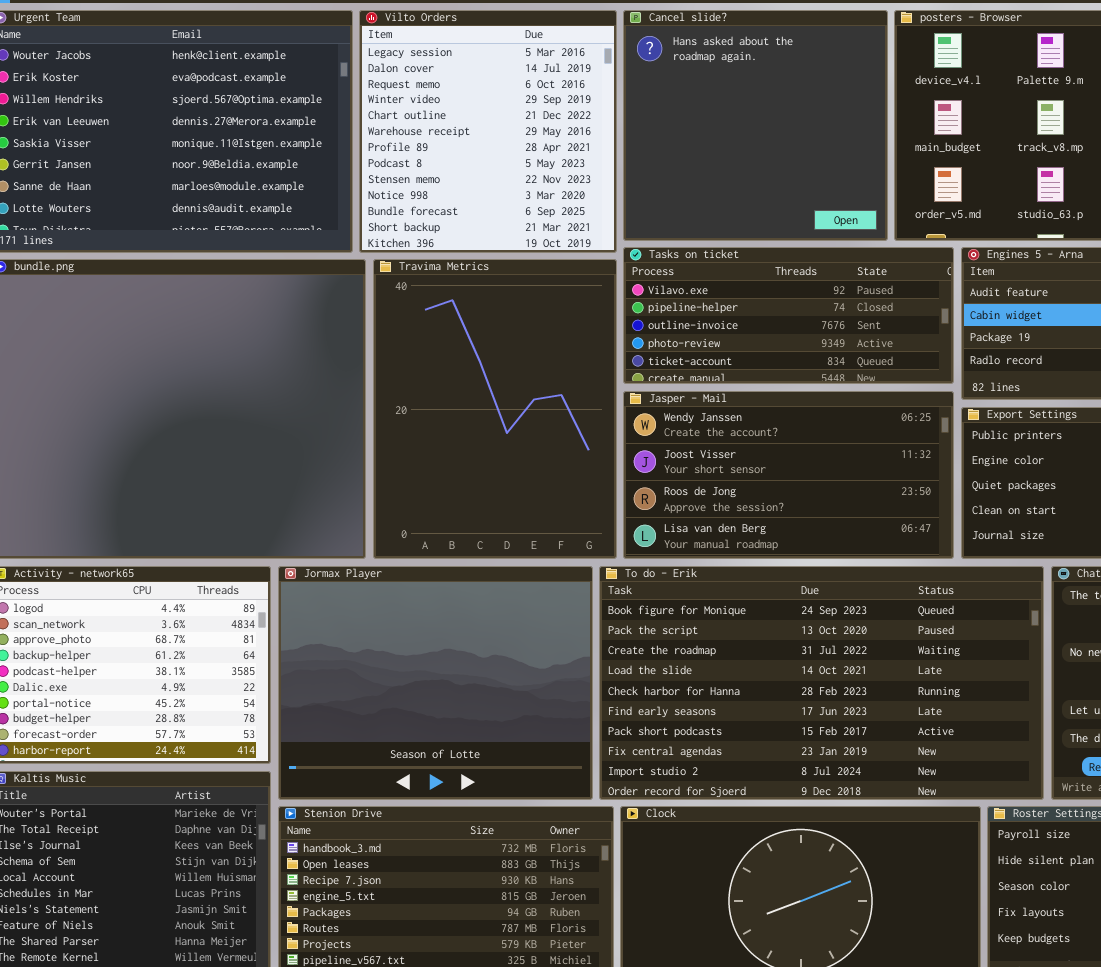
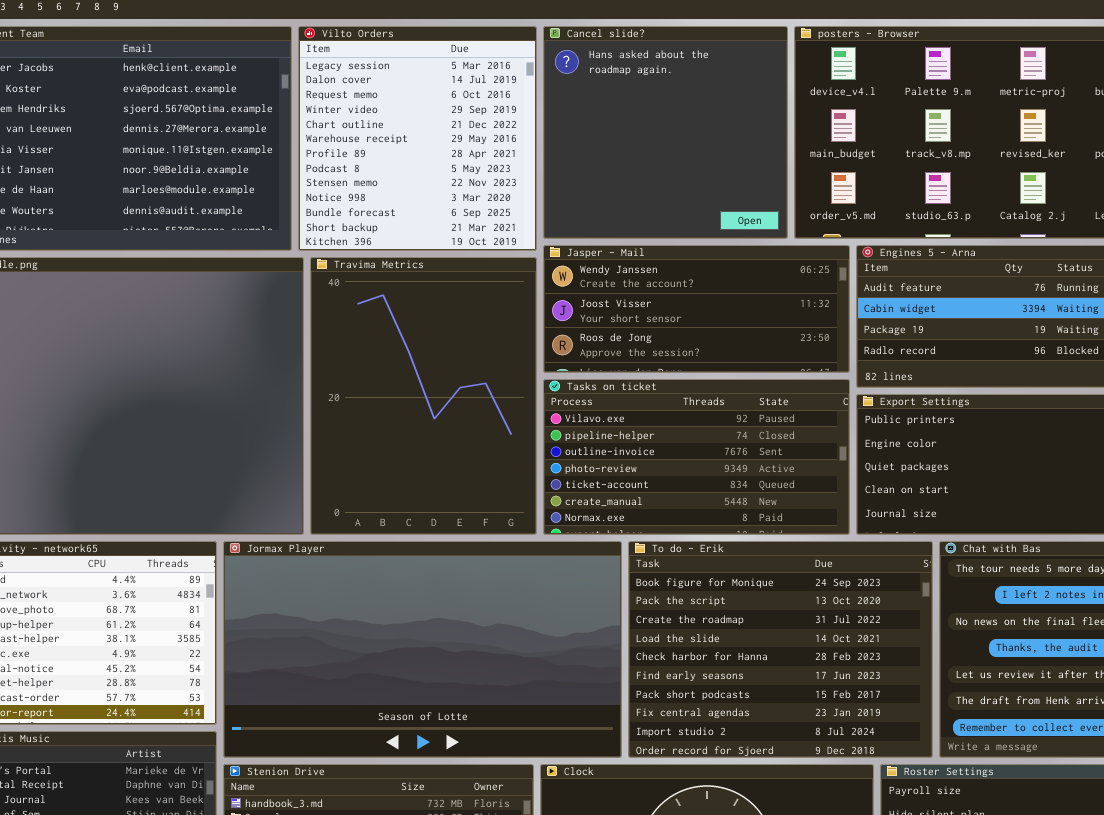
Tasks on ticket: [623,247,954,384] -> [543,379,850,535], moved, resized
Jasper - Mail: [623,391,954,559] -> [543,245,850,373], moved, resized
Jormax Player: [278,566,593,800] -> [223,541,622,758], resized
To do - Erik: [599,566,1044,800] -> [628,541,933,758], resized

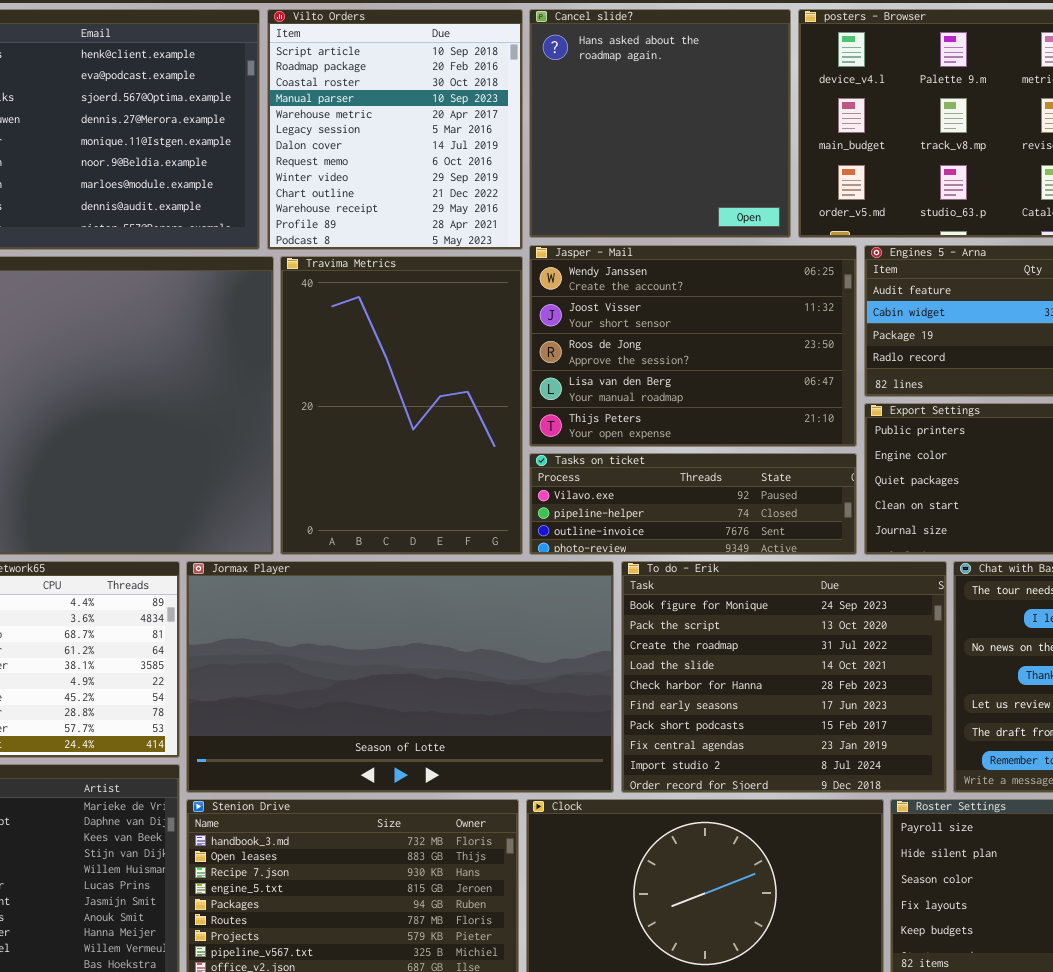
Vilto Orders: [298,26,537,251] -> [267,9,523,250], scrolled up 5 rows
Jasper - Mail: [543,245,850,373] -> [529,245,857,447], resized
Tasks on ticket: [543,379,850,535] -> [529,453,857,555], resized

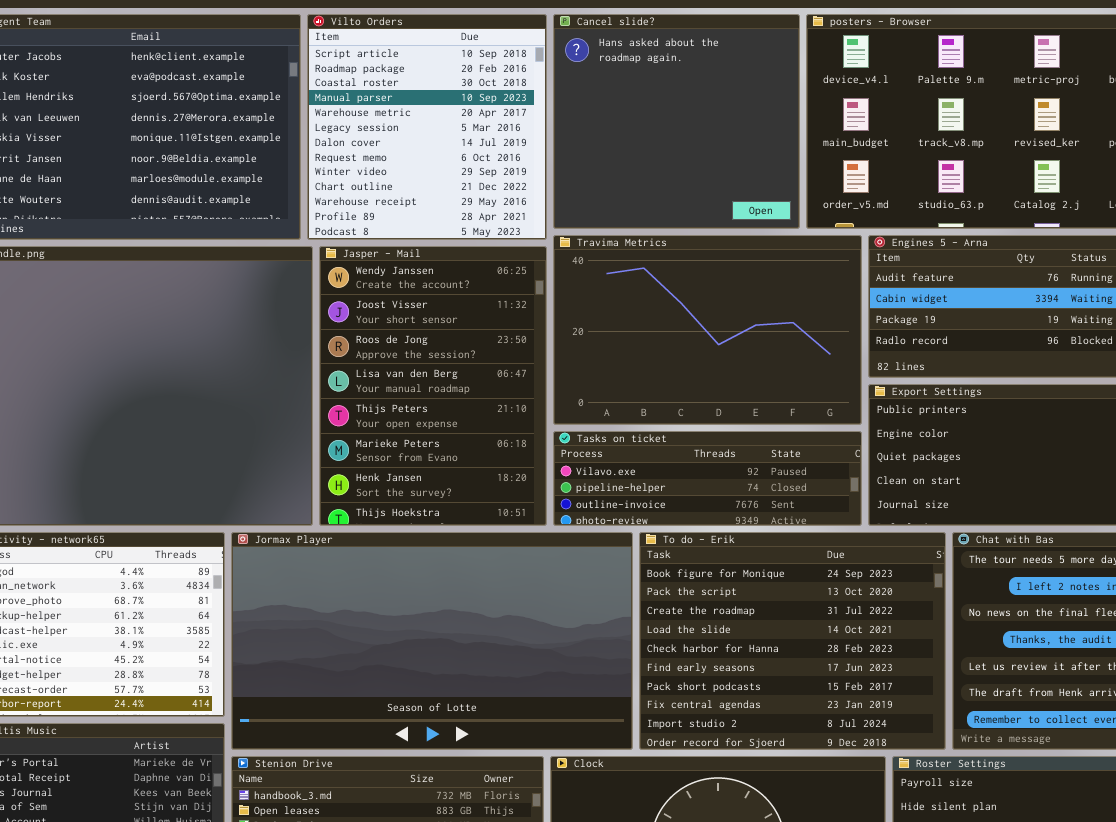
Jasper - Mail: [529,245,857,447] -> [319,246,547,526], moved, resized
Travima Metrics: [280,256,523,555] -> [553,235,862,425], moved, resized

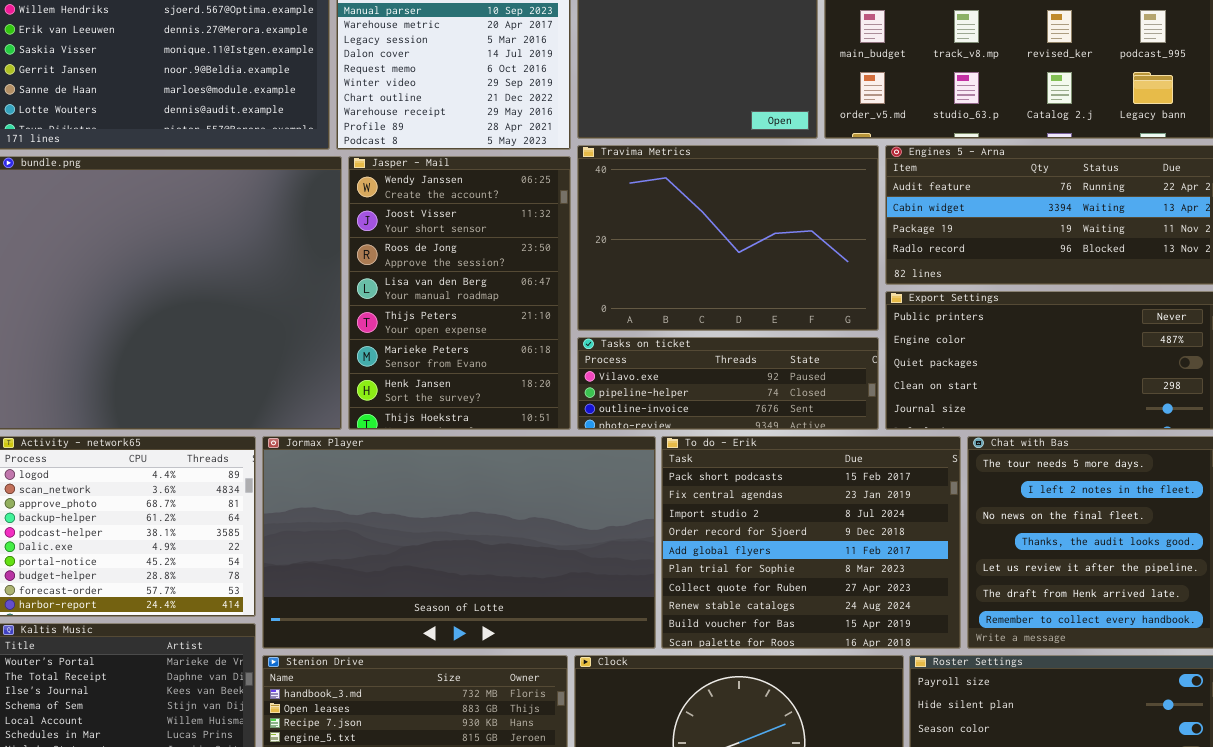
To do - Erik: [639,532,946,750] -> [661,436,961,649], scrolled down 6 rows

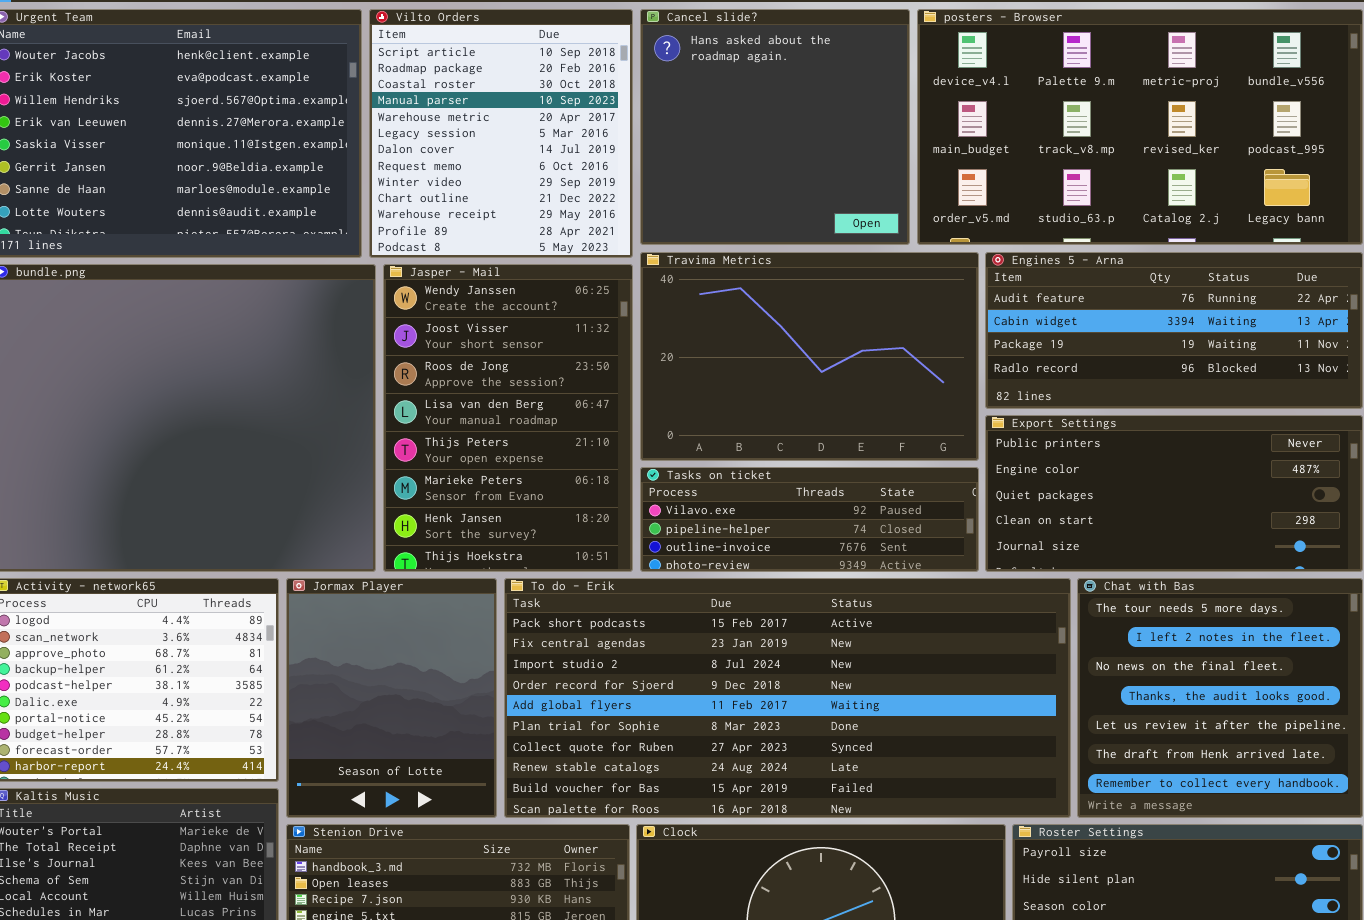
Jormax Player: [262,436,656,649] -> [286,578,497,818], resized
To do - Erik: [661,436,961,649] -> [504,578,1071,818], resized

